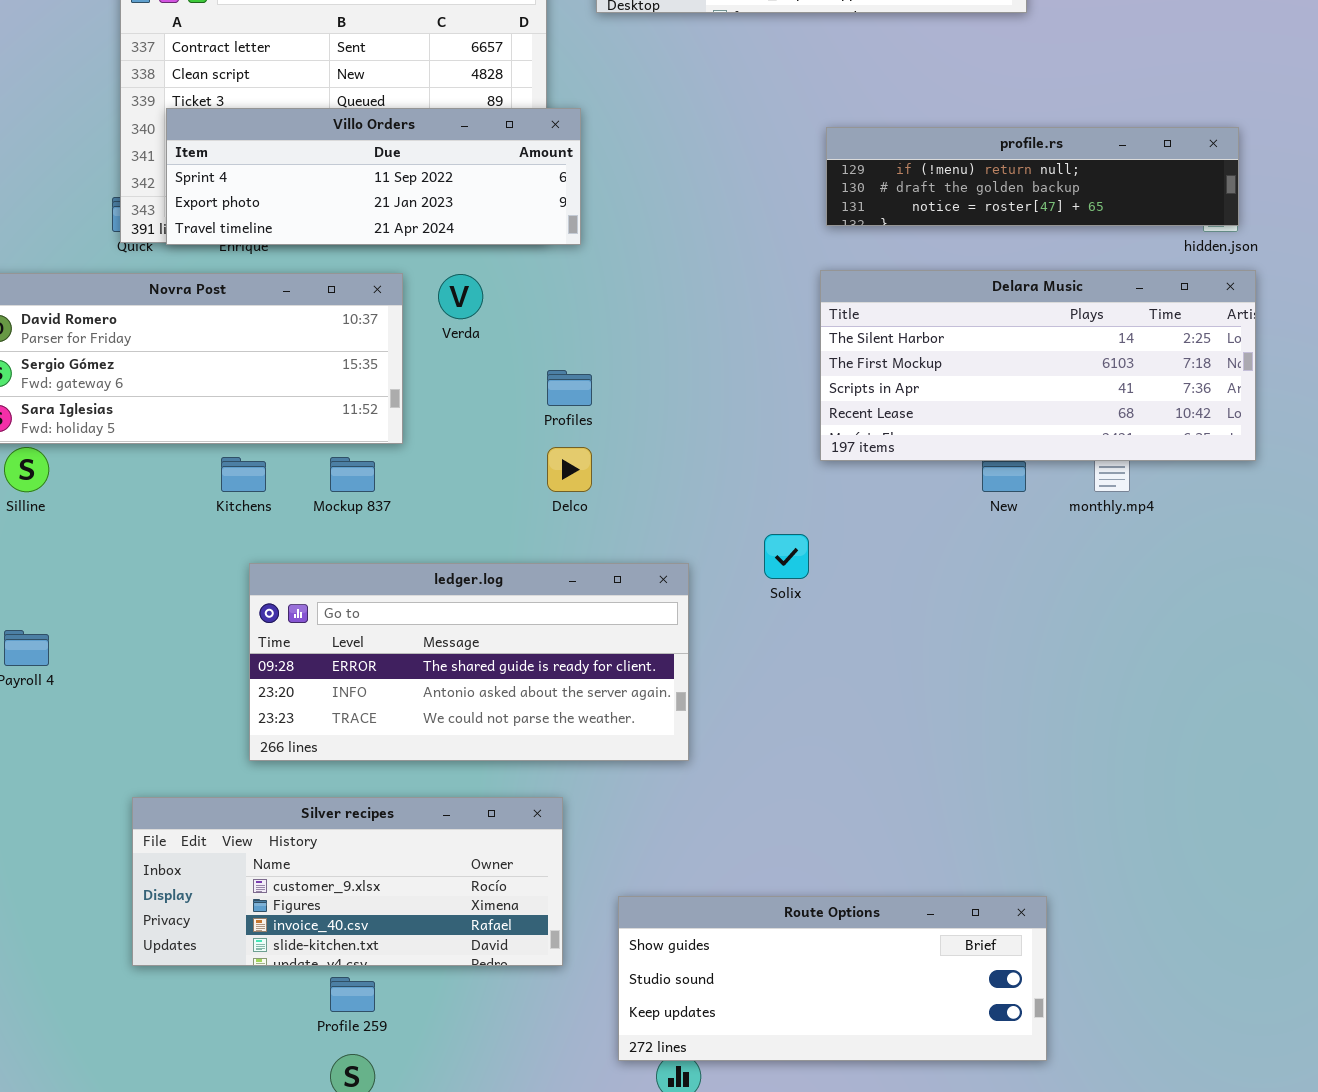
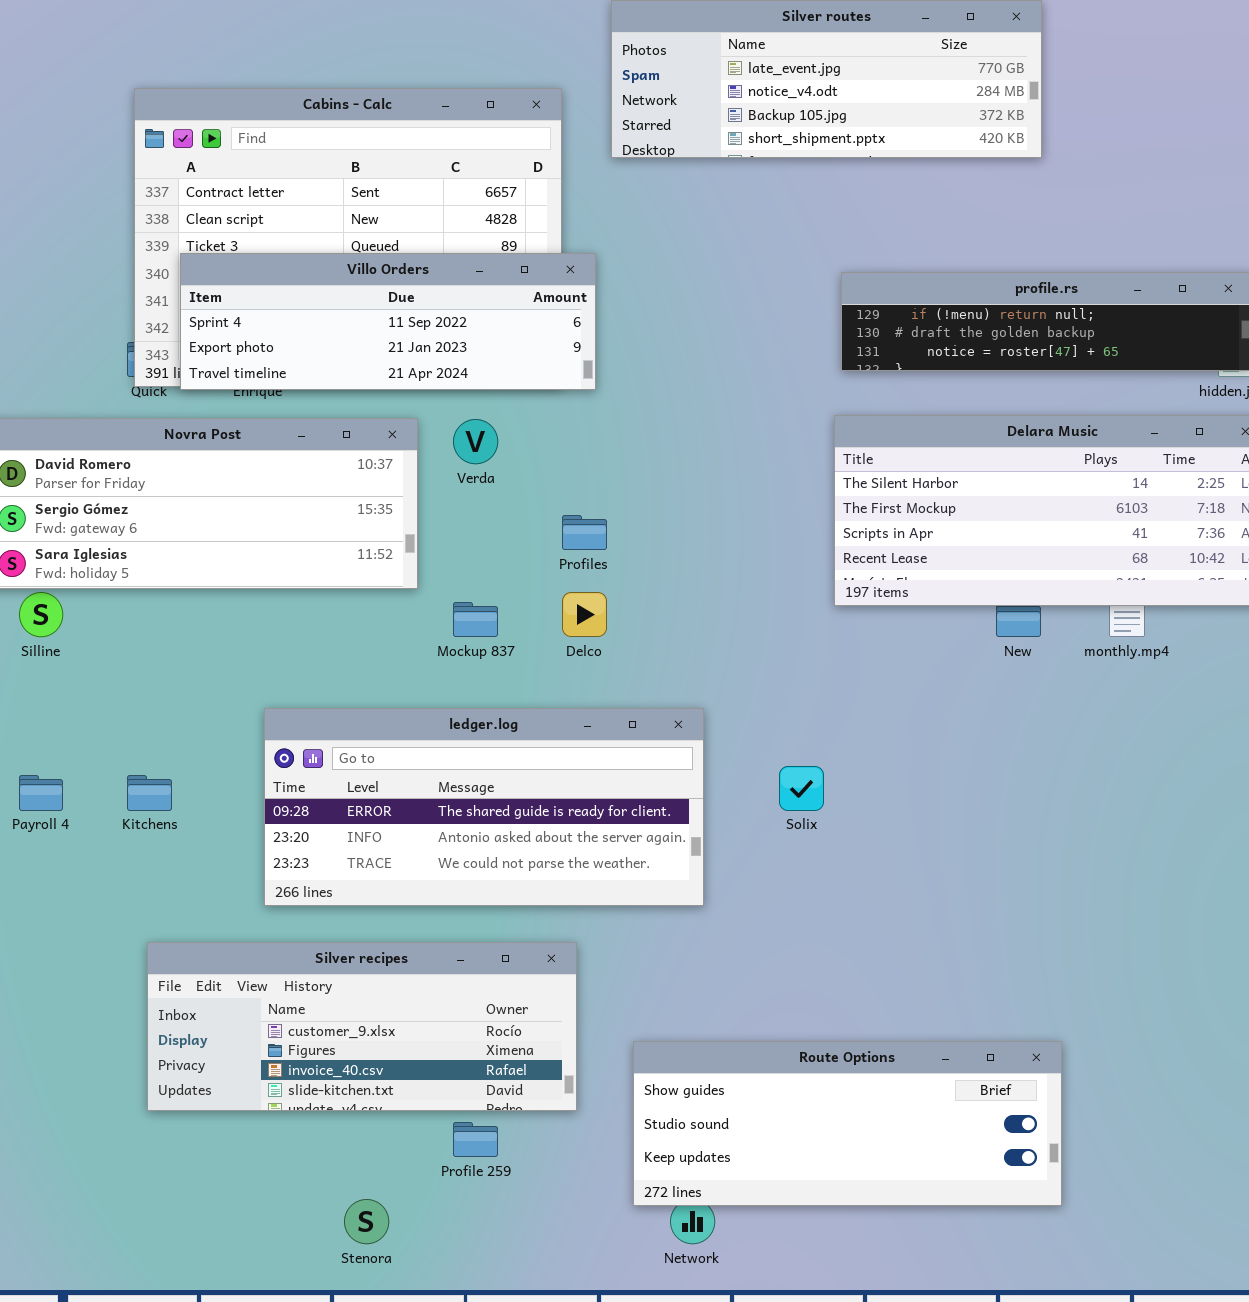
Kitchens: [221,457,266,492] -> [127,775,172,811], moved
Mockup 837: [330,457,375,492] -> [453,602,498,637], moved
Solix: [764,534,809,579] -> [779,766,824,811], moved
Profile 259: [330,977,375,1012] -> [453,1122,498,1157], moved

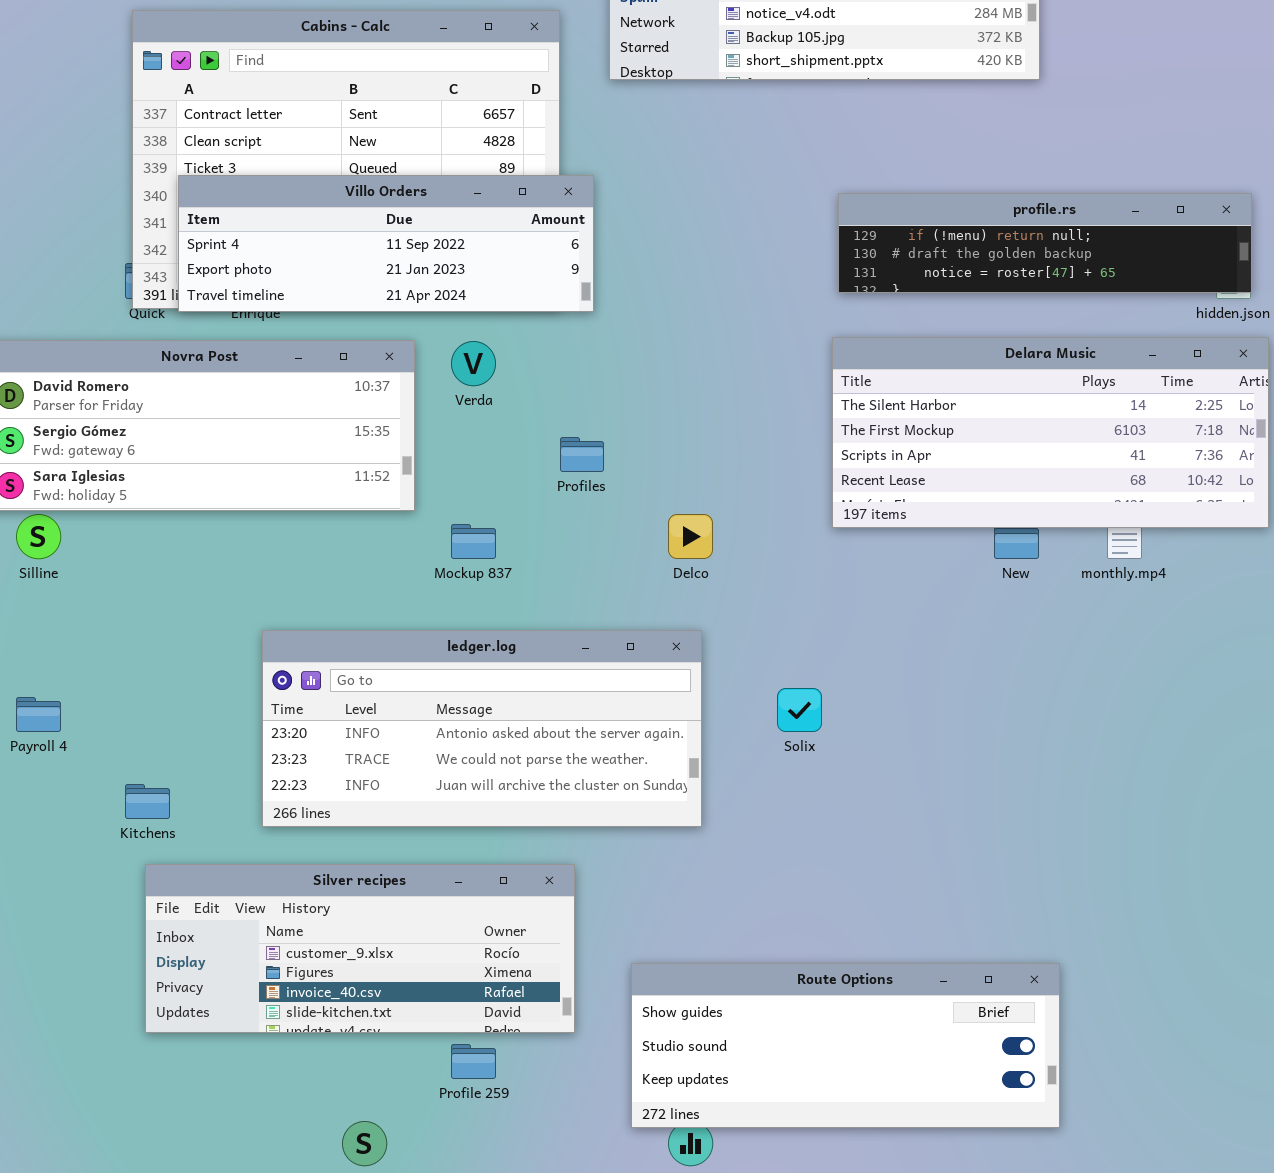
Delco: [562,592,607,637] -> [668,514,713,559], moved
ledger.log: [264,708,704,906] -> [262,630,702,827], scrolled down 1 row
Kitchens: [127,775,172,811] -> [125,784,170,819], moved

